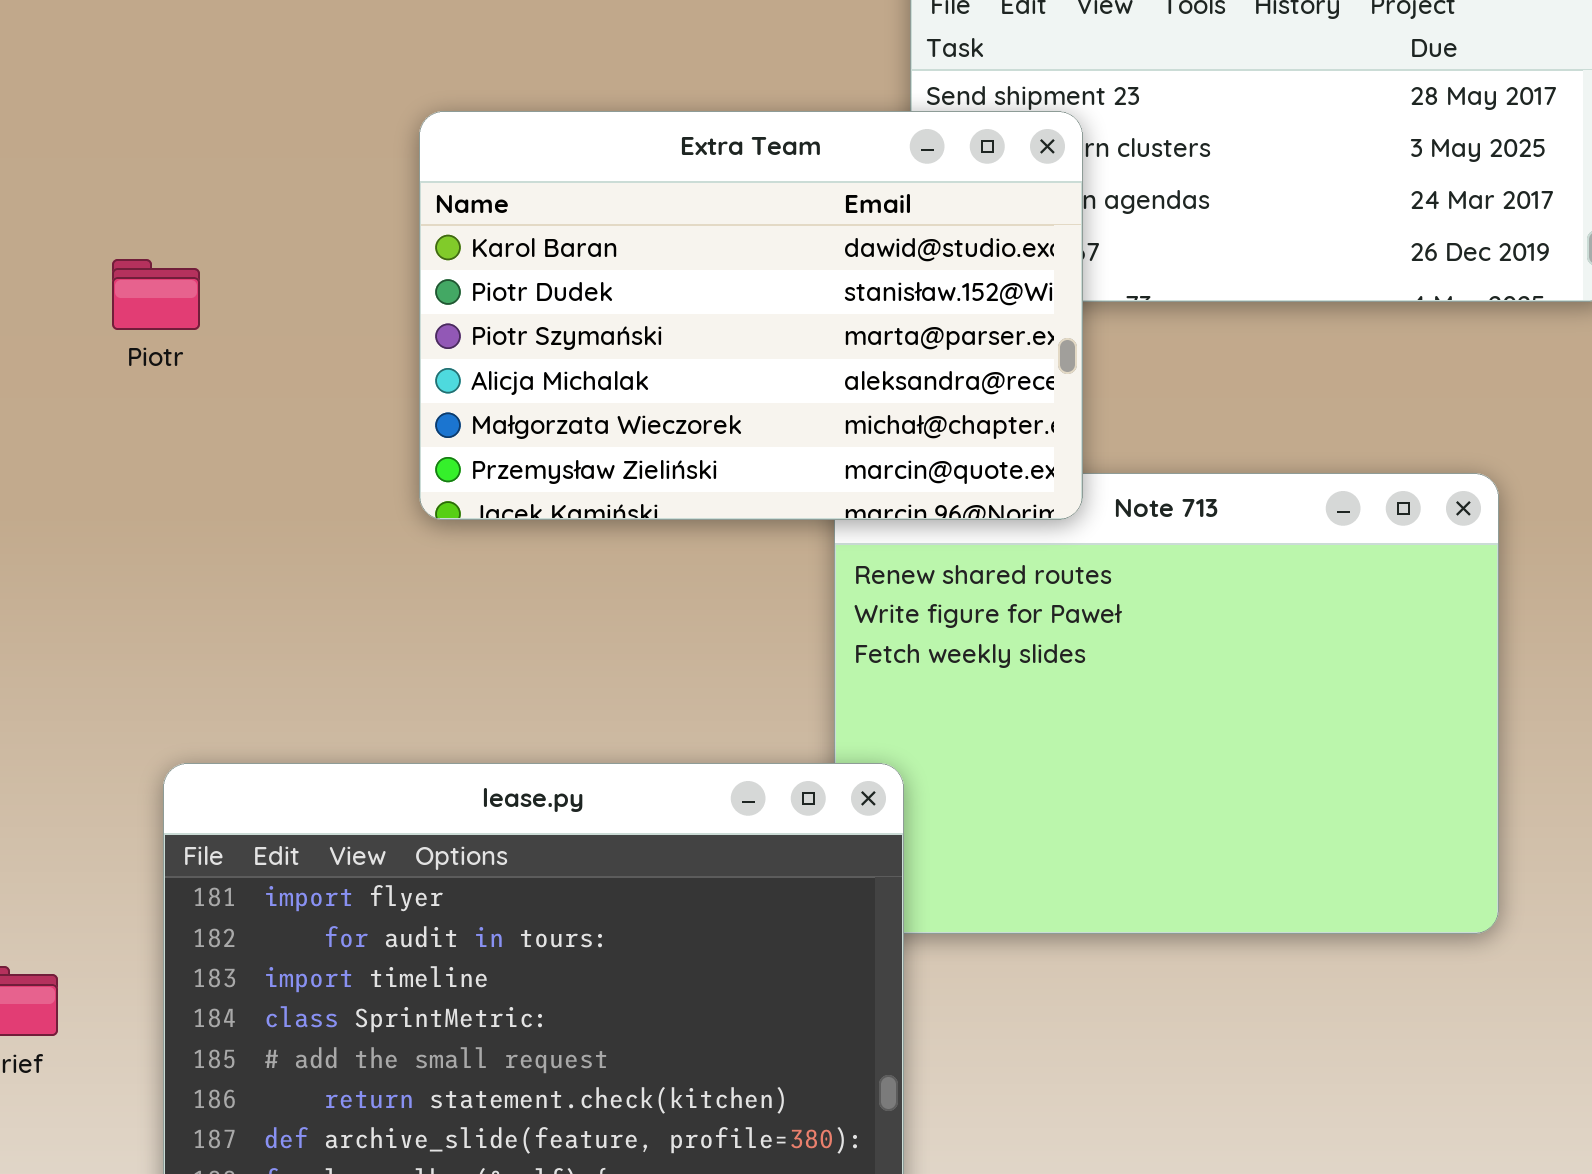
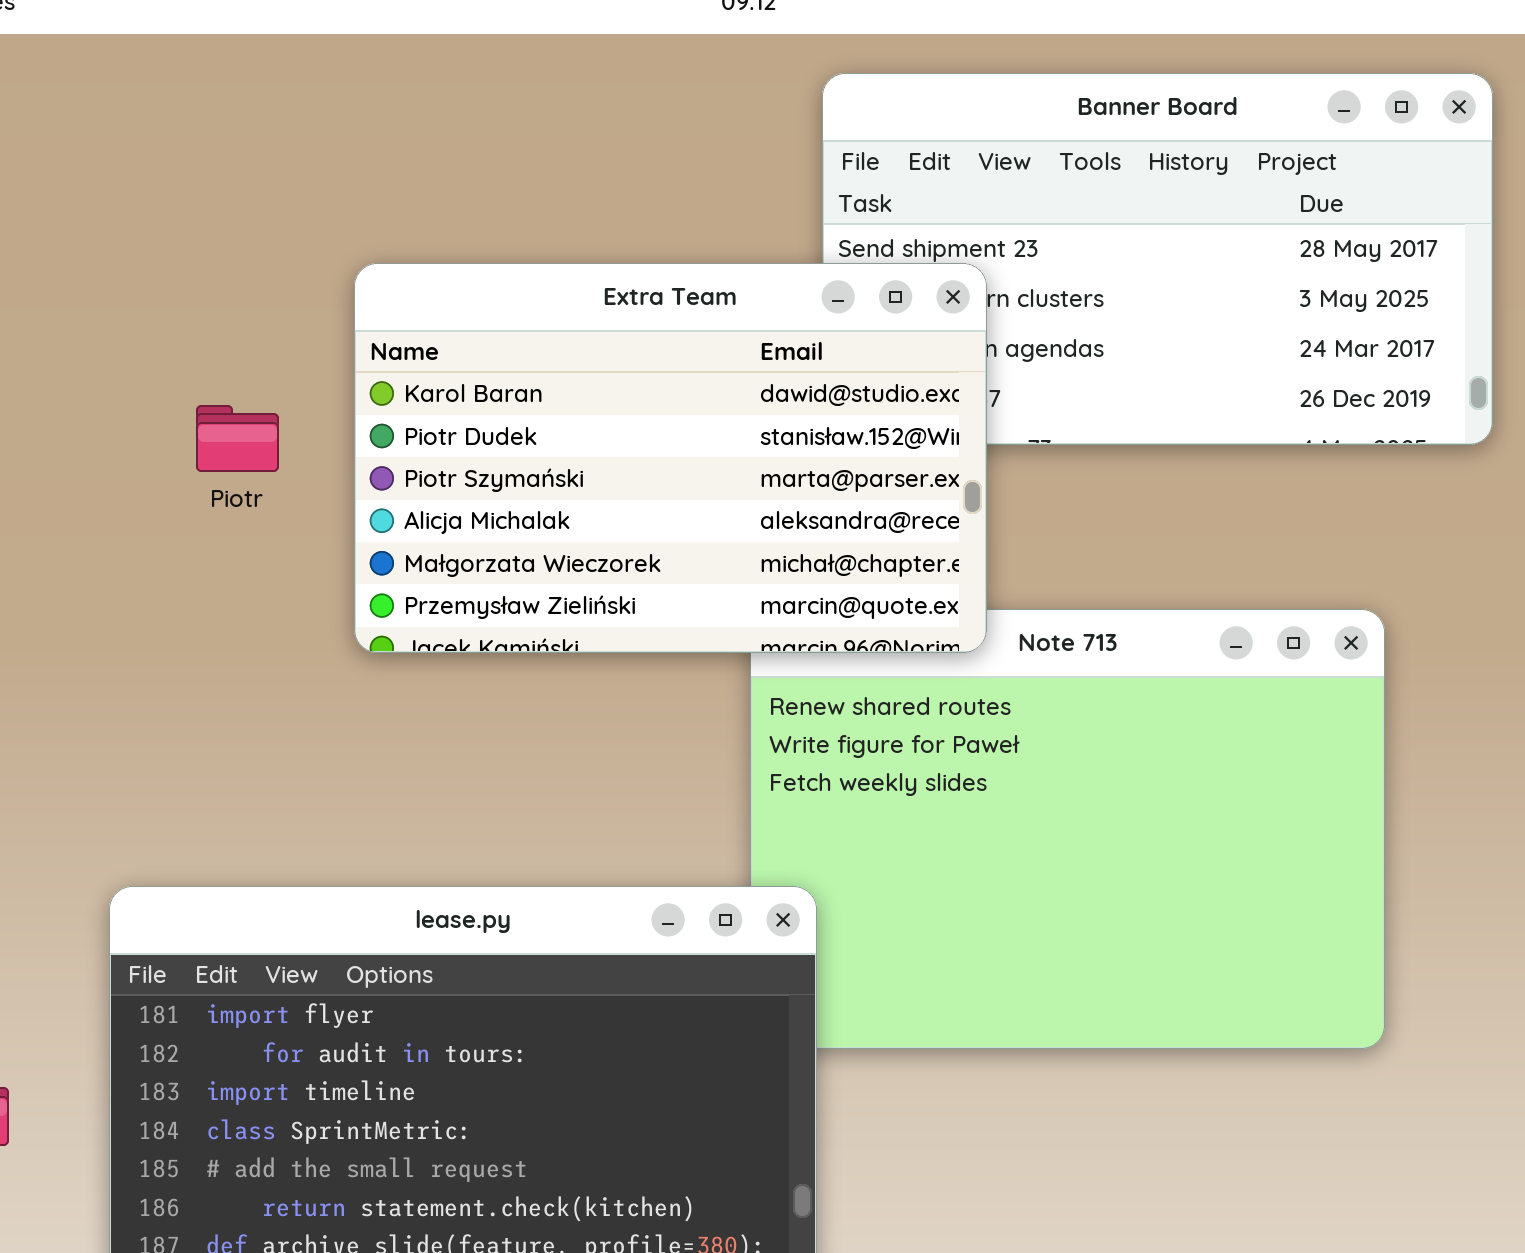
Piotr: [112,259,200,330] -> [196,405,279,472], moved

